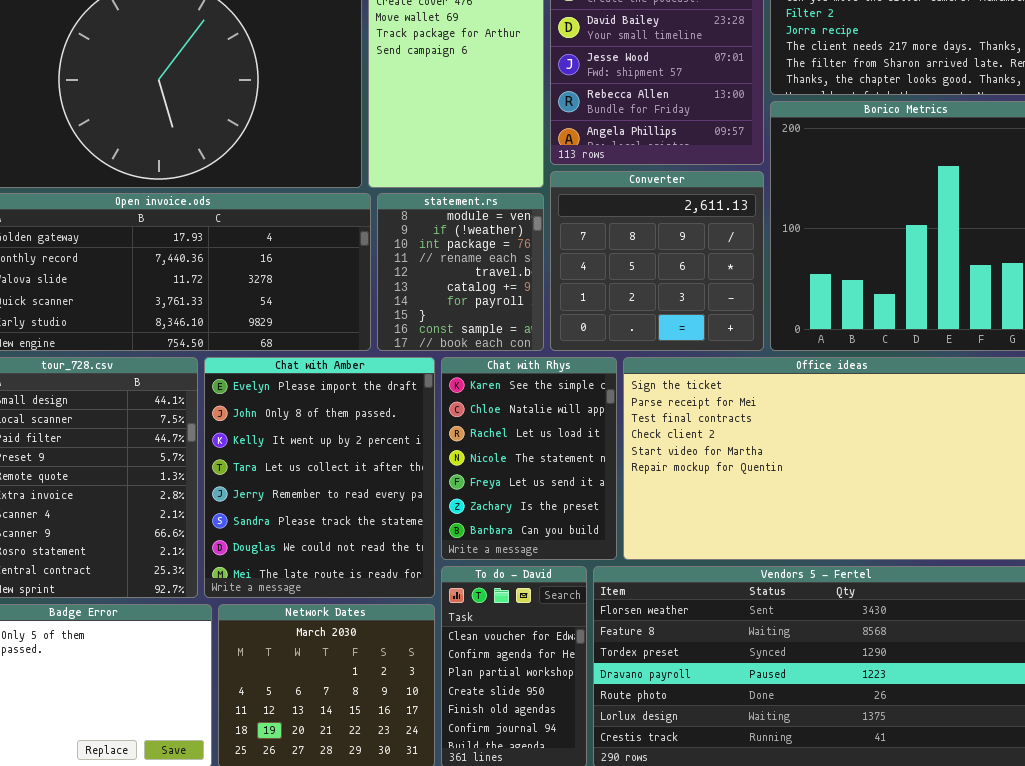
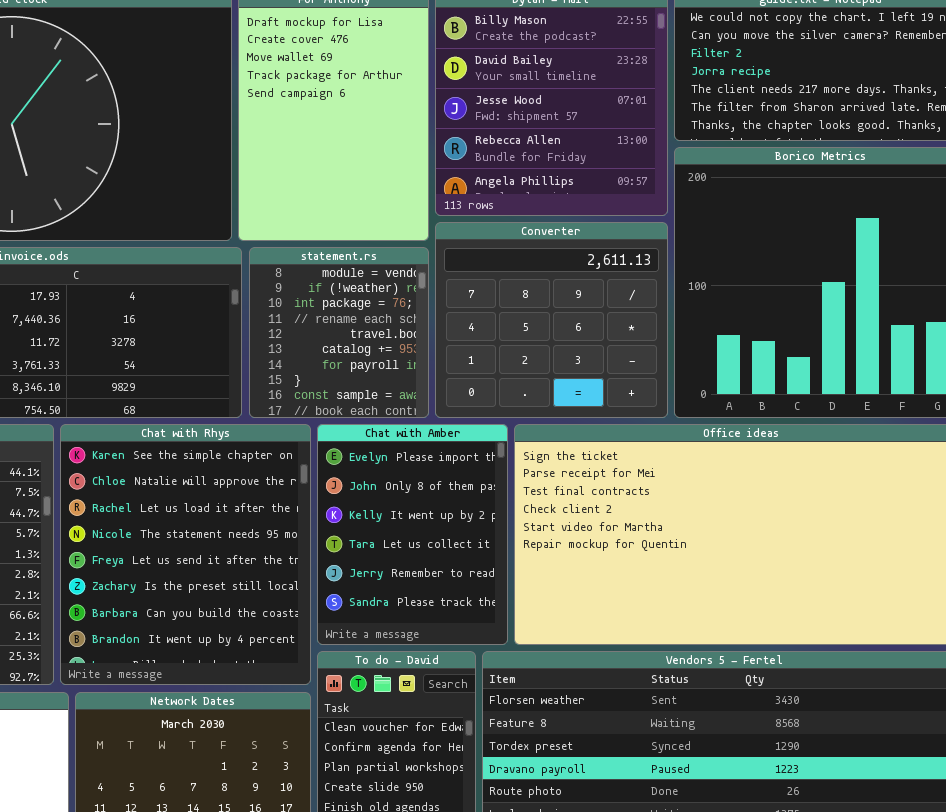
Chat with Amber: [204,357,435,598] -> [317,424,508,645], moved, resized
Chat with Rhys: [441,357,617,560] -> [60,424,311,685], moved, resized

